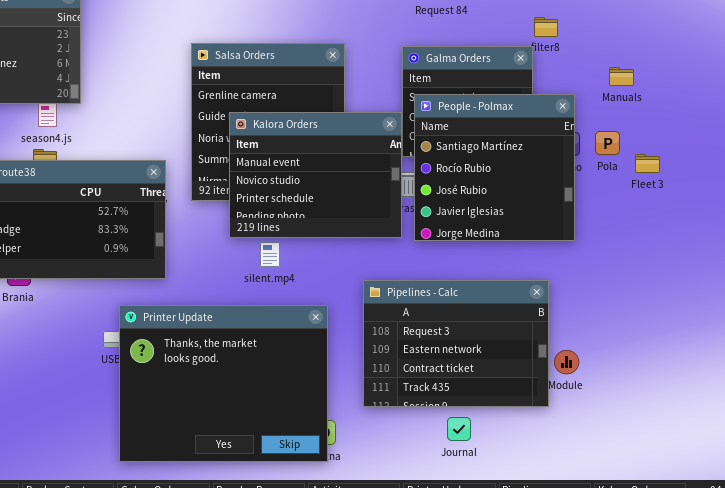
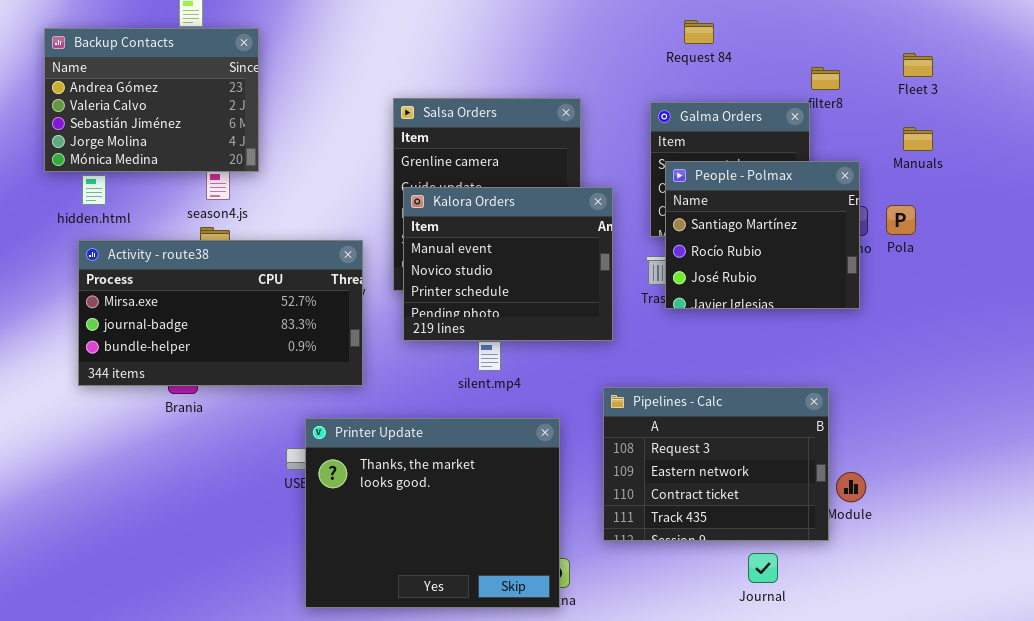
People - Polmax: [414,94,575,241] -> [665,161,860,309], resized
Kalora Orders: [229,112,402,238] -> [403,187,613,341], moved
Fleet 3: [635,154,660,173] -> [903,53,933,77], moved
Journal: [447,417,471,441] -> [748,553,778,583], moved

